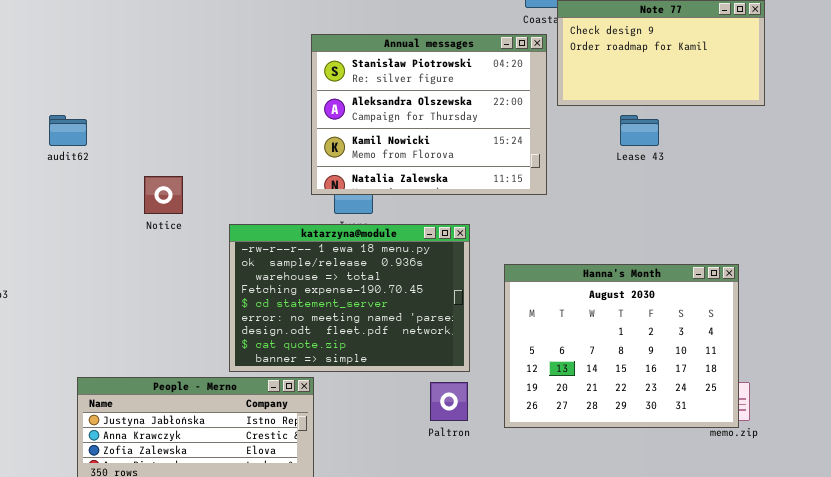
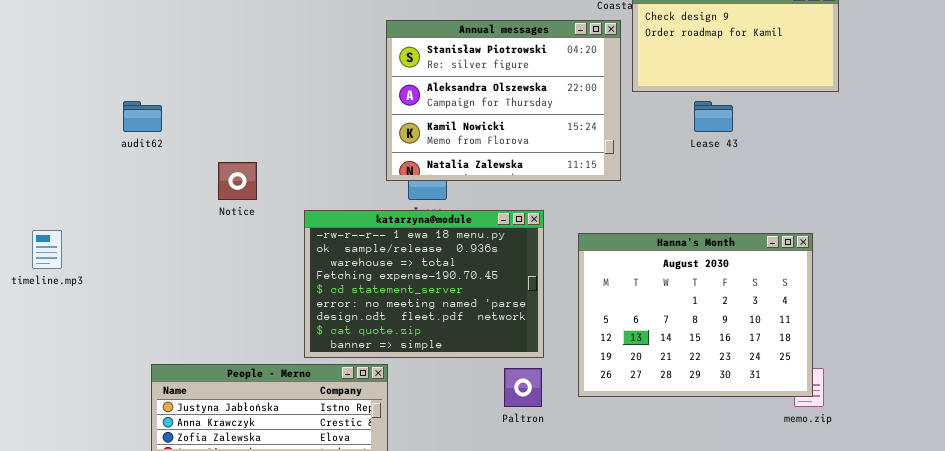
Hanna's Month: [504,264,739,428] -> [578,233,813,397], moved

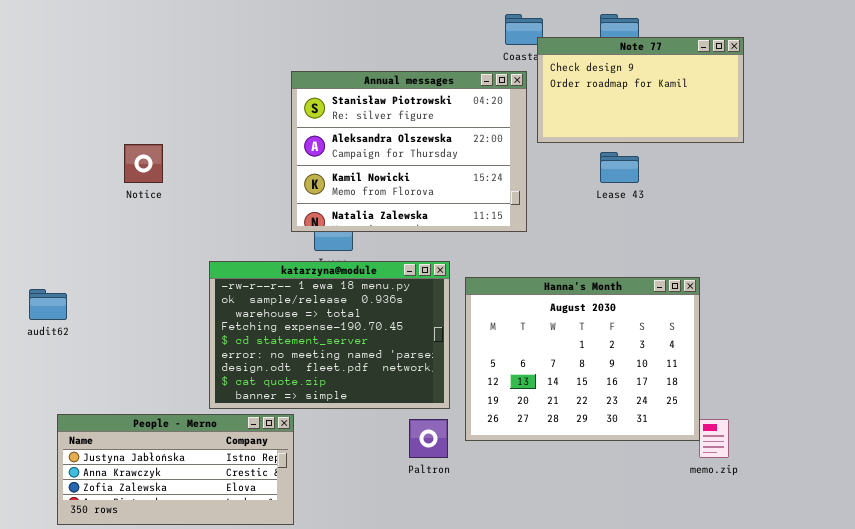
audit62: [123,101,162,132] -> [29,289,67,320], moved
Notice: [218,162,257,200] -> [124,144,163,183], moved
Hanna's Month: [578,233,813,397] -> [465,277,700,441], moved

